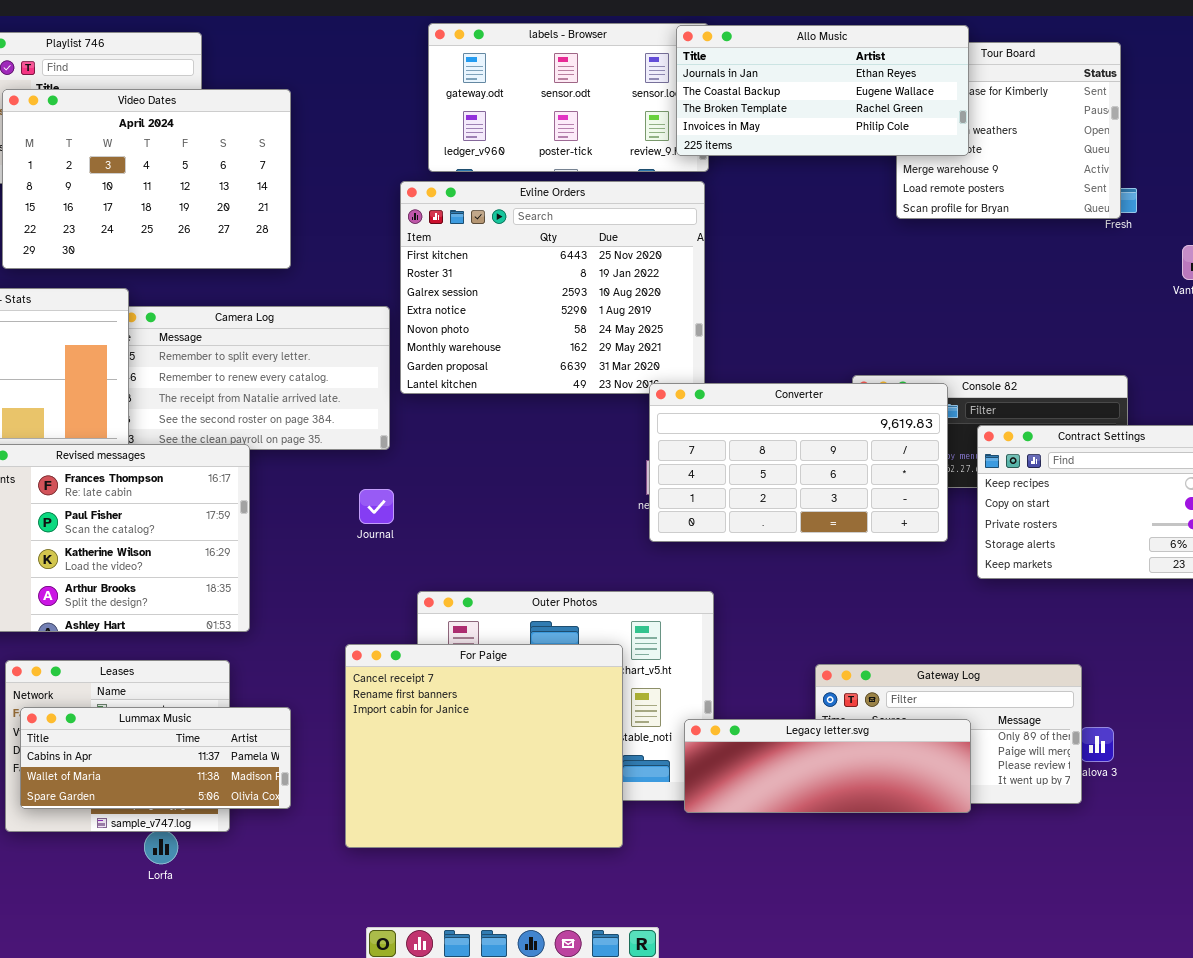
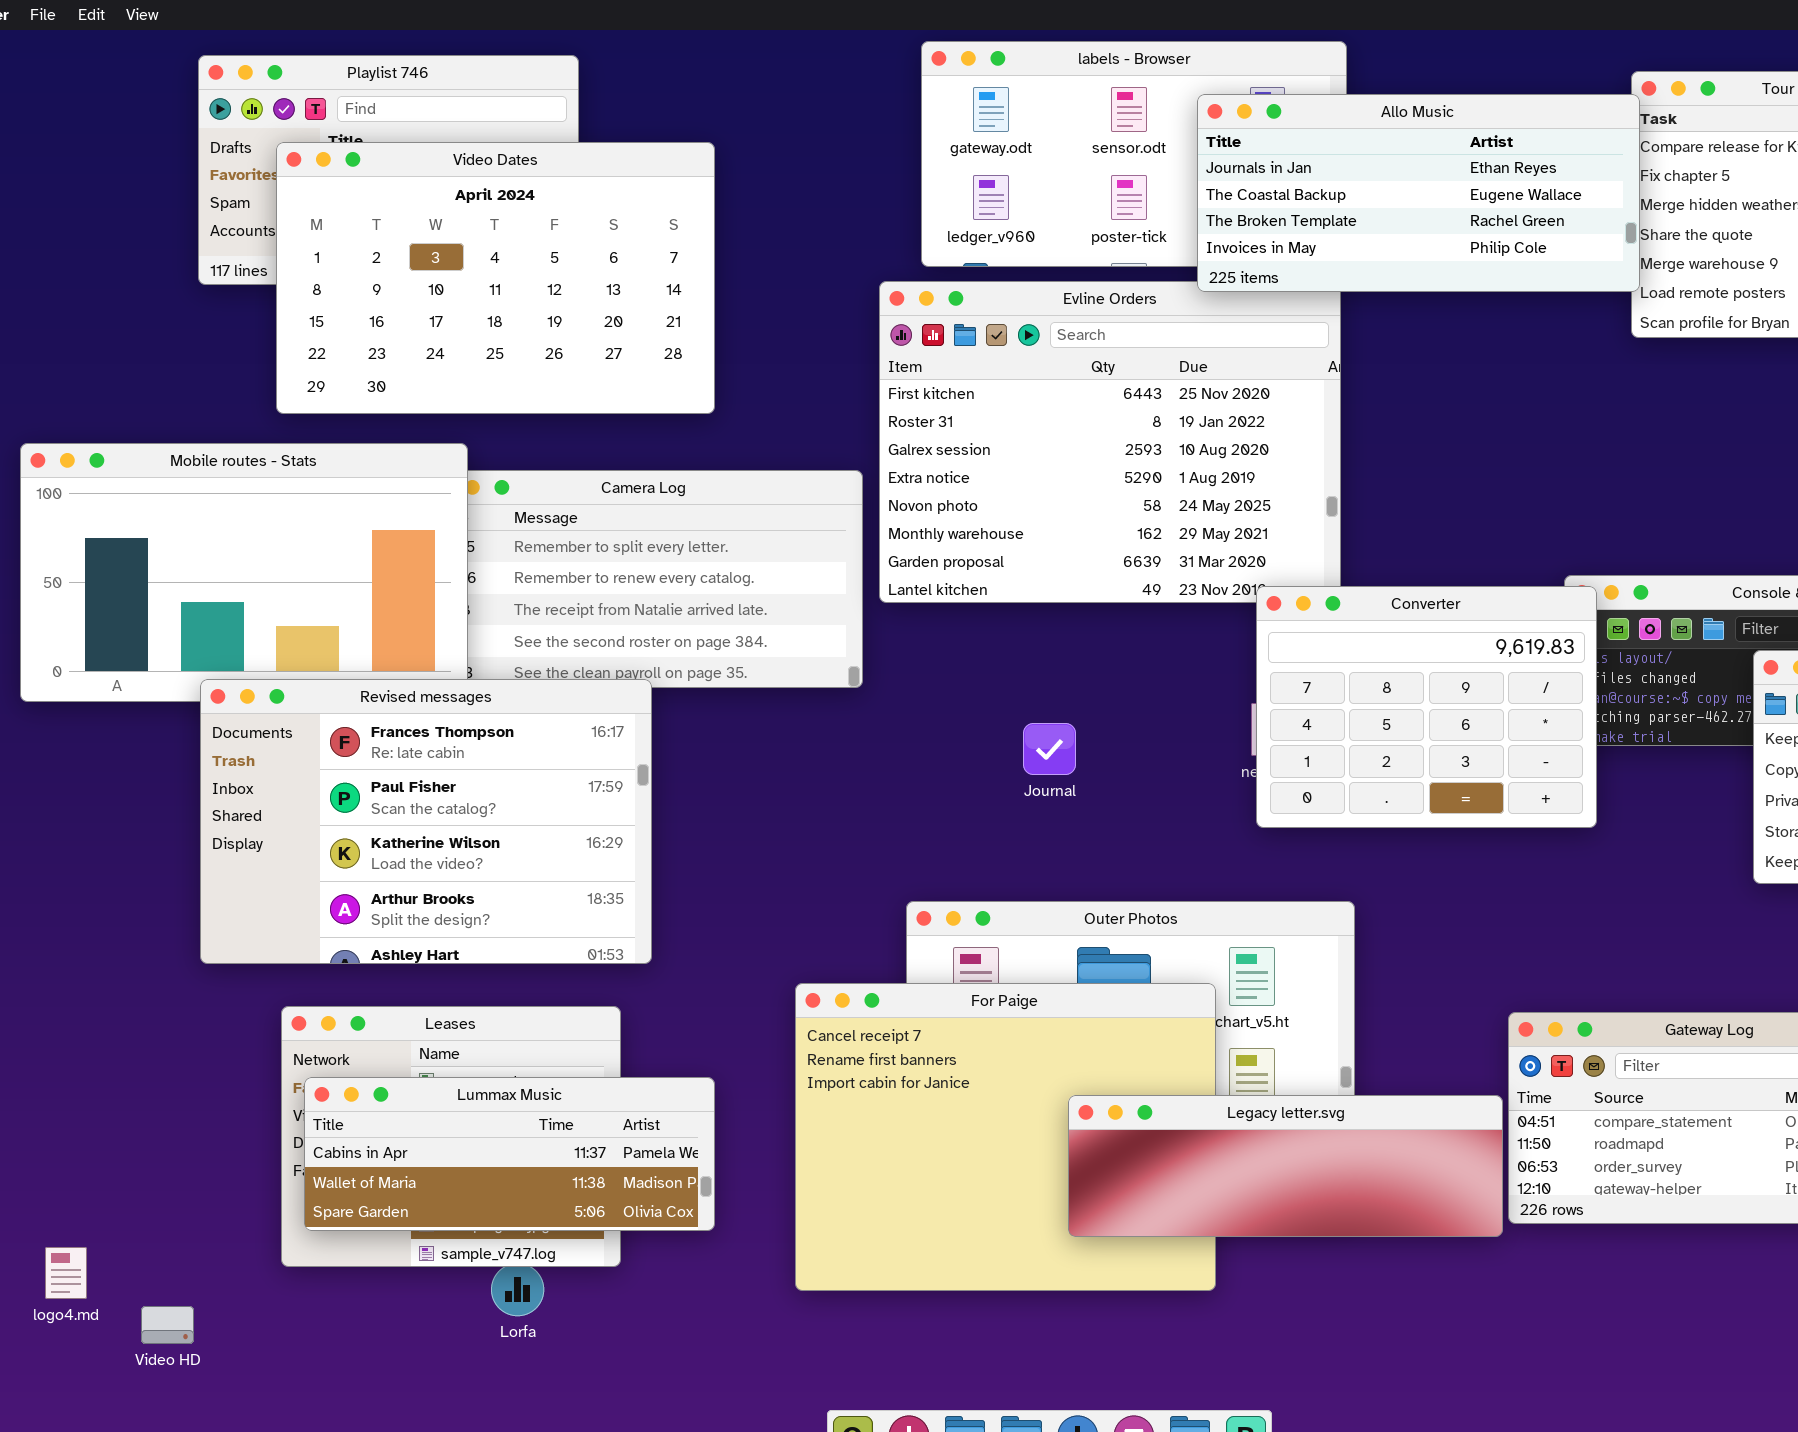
Allo Music: [676,25,969,156] -> [1197,94,1640,292], moved
Converter: [649,383,948,542] -> [1256,586,1597,828], resized
Journal: [359,489,394,524] -> [1023,723,1076,775], moved
Legacy letter.svg: [684,719,971,813] -> [1068,1095,1503,1237], moved

